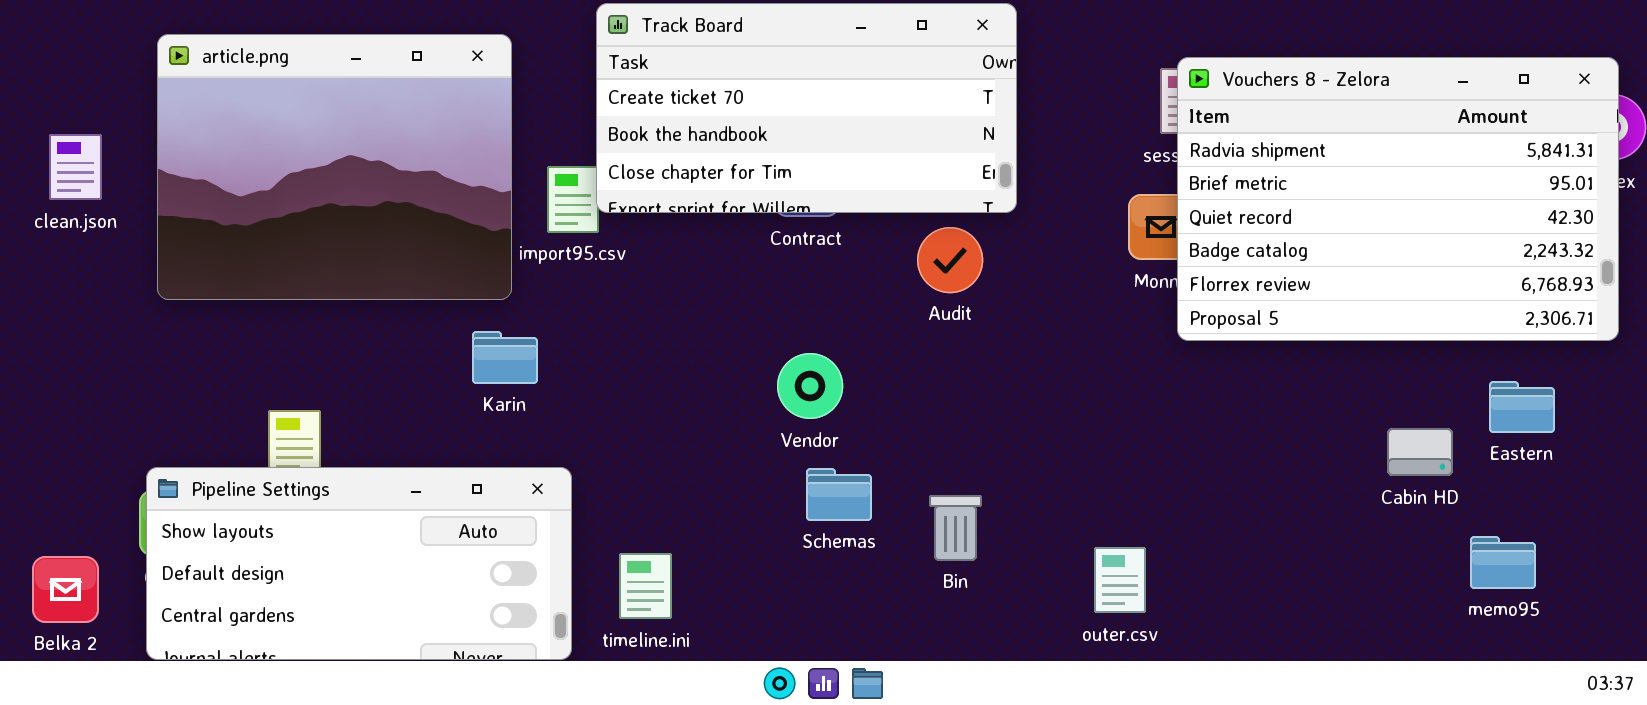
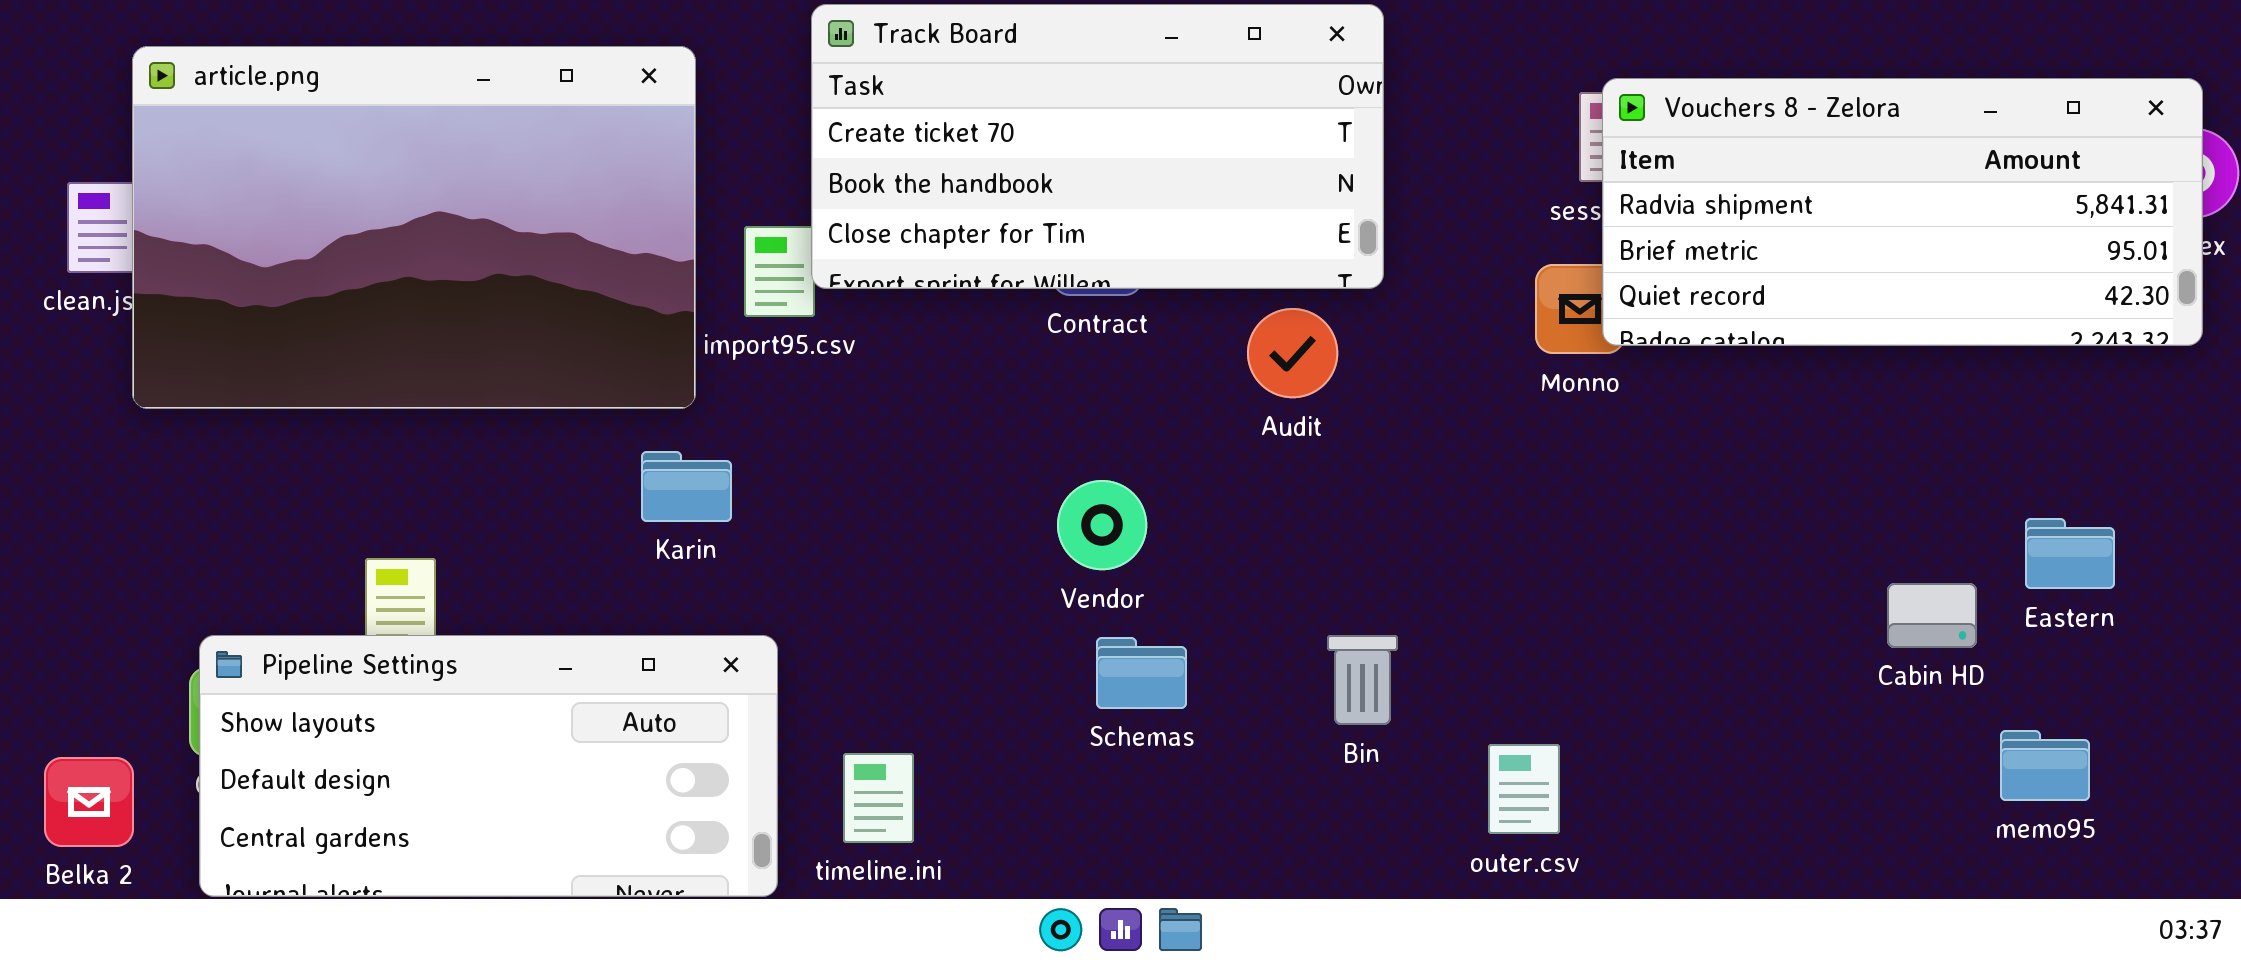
article.png: [157,34,512,300] -> [132,46,696,409], resized
Vouchers 8 - Zelora: [1177,57,1619,341] -> [1602,78,2203,346], resized
Bin: [929,495,982,561] -> [1327,635,1398,725], moved

